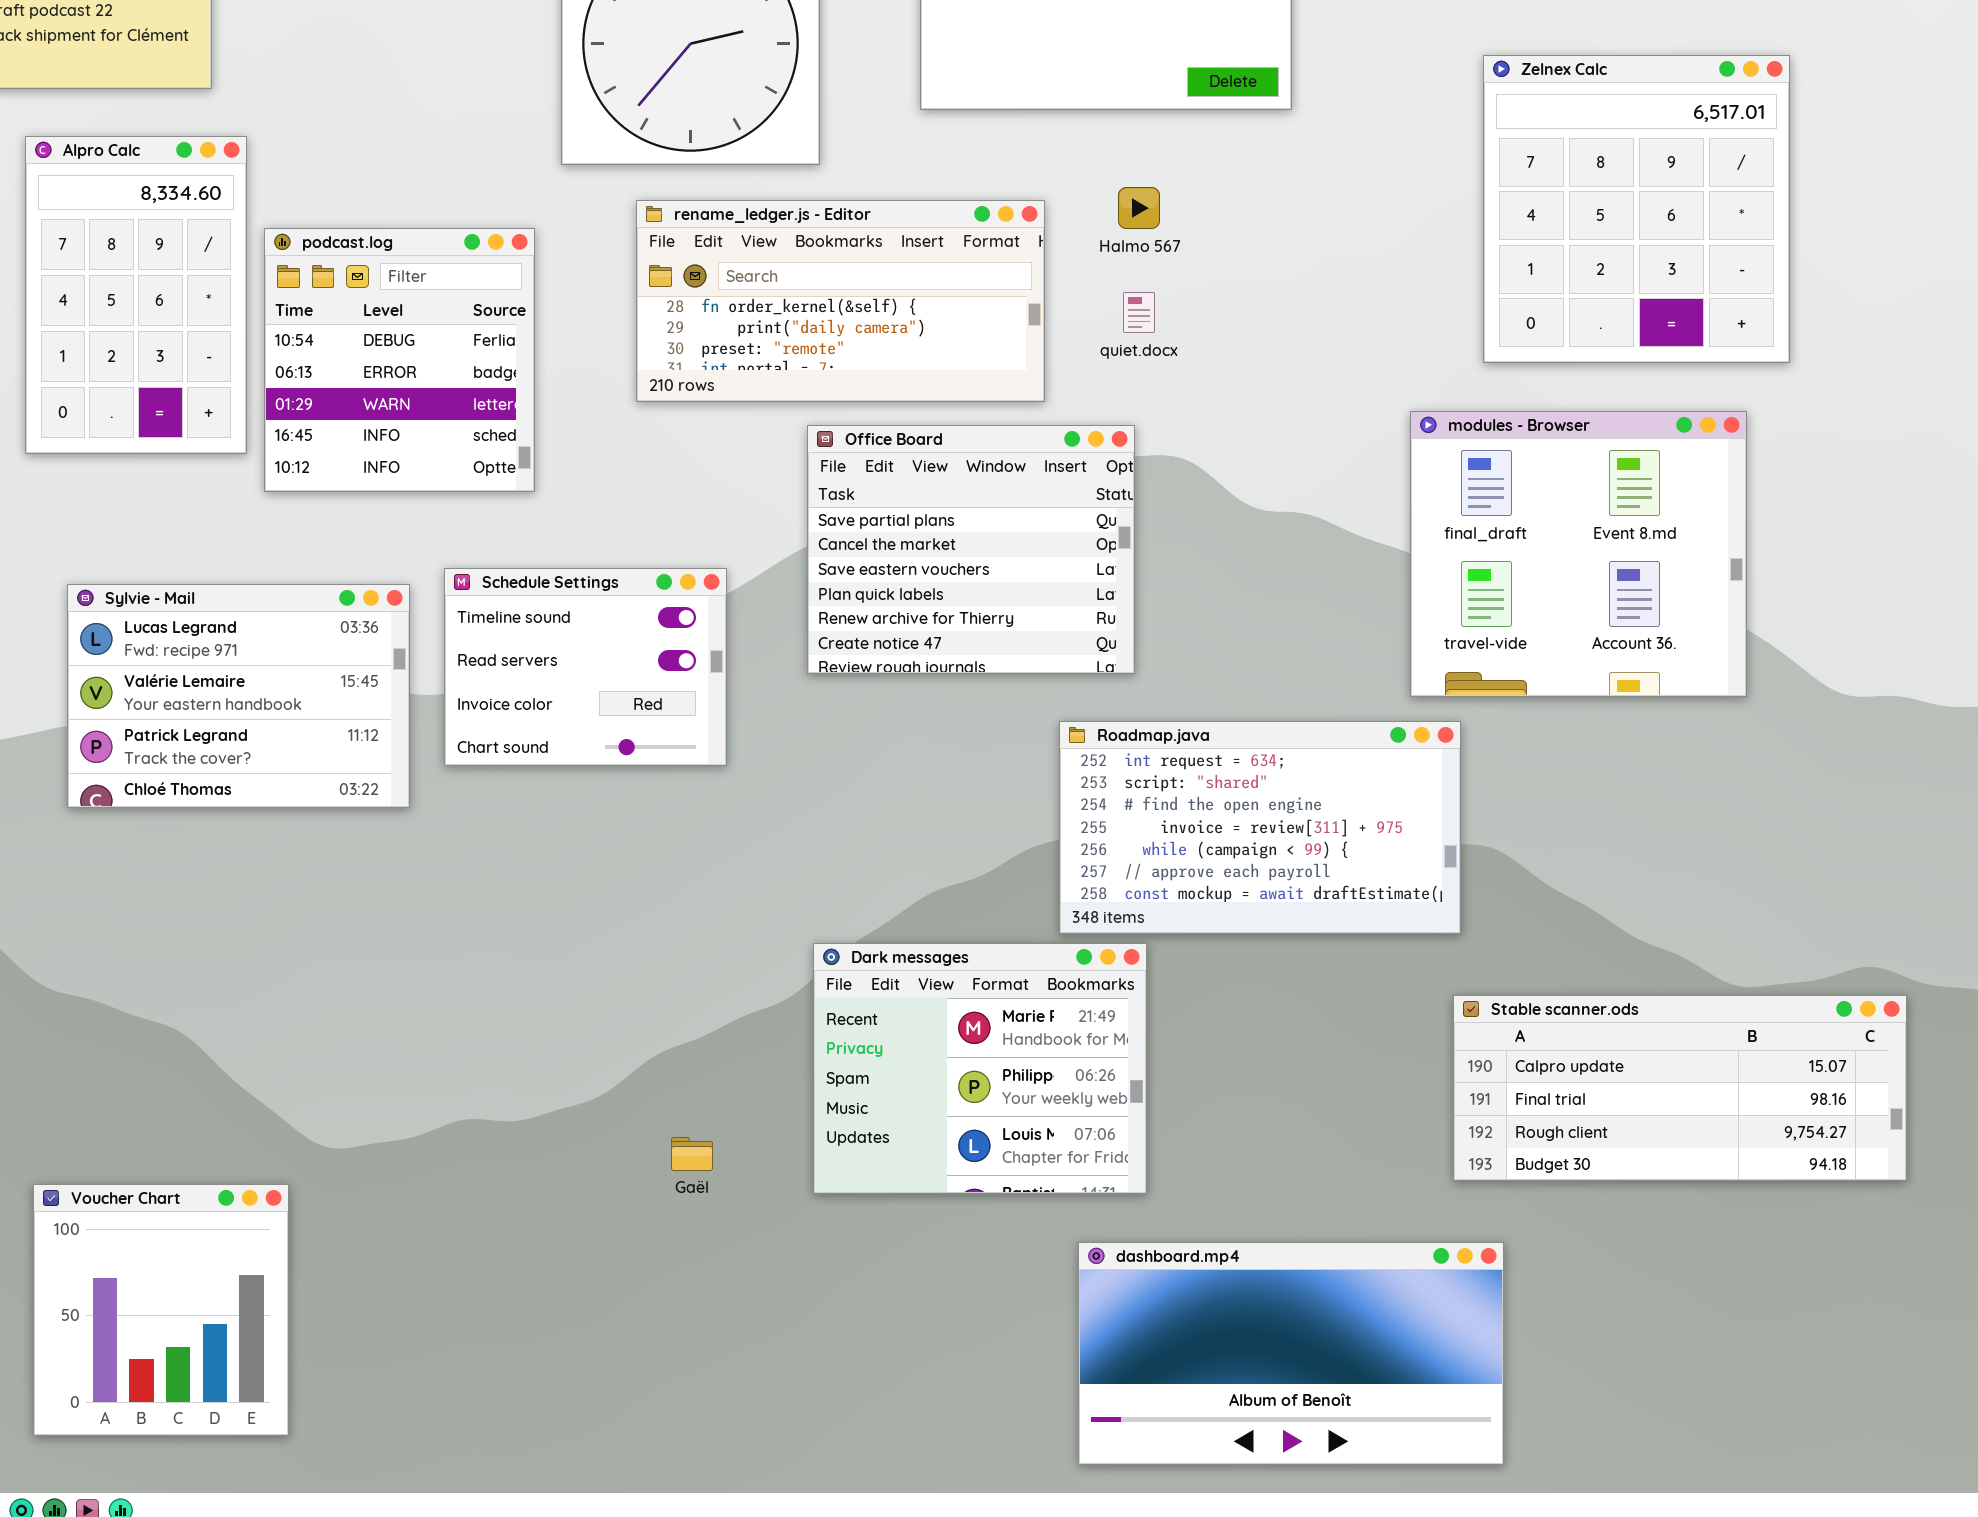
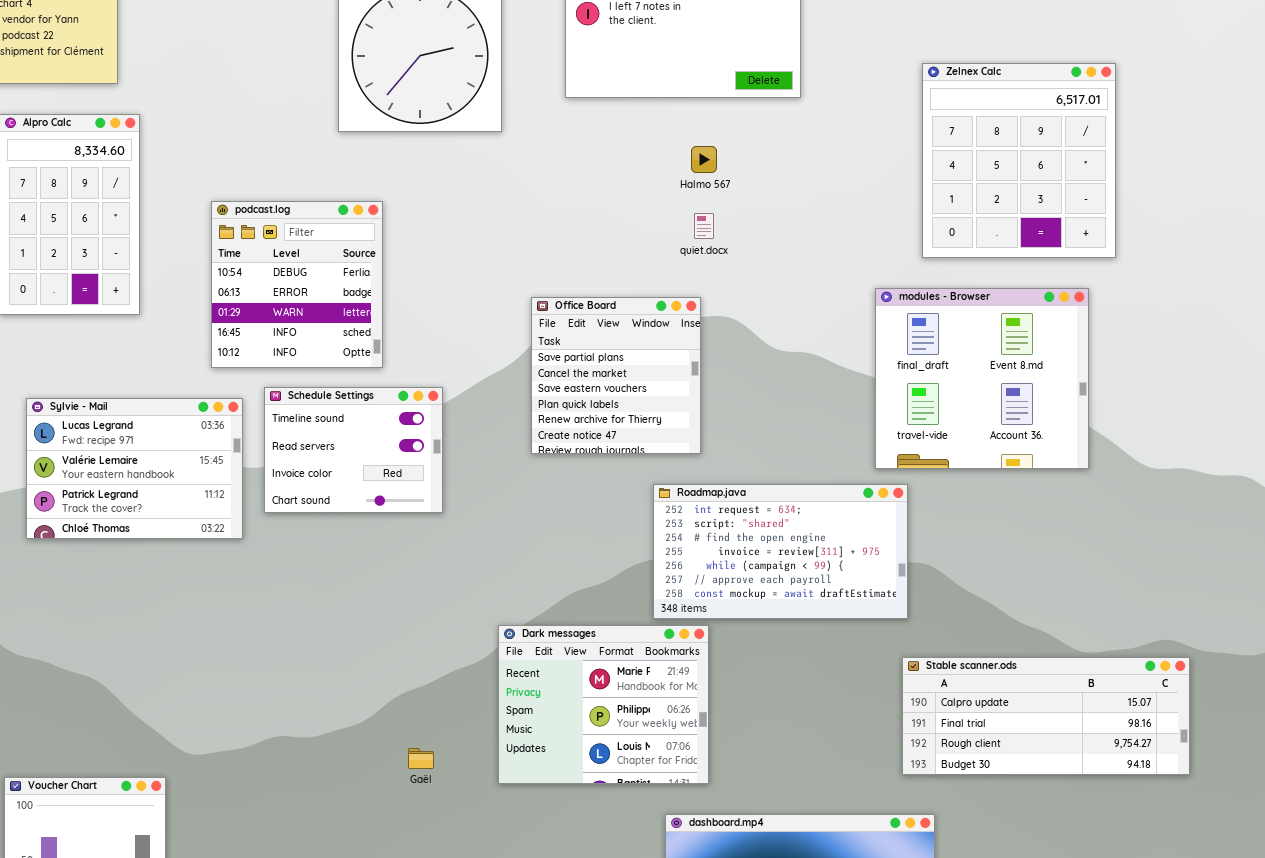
rename_ledger.js - Editor: [636,200,1045,402] -> none, closed
podcast.log: [264,228,535,492] -> [211,201,383,368], moved
Office Board: [807,425,1135,674] -> [531,297,701,454], resized

